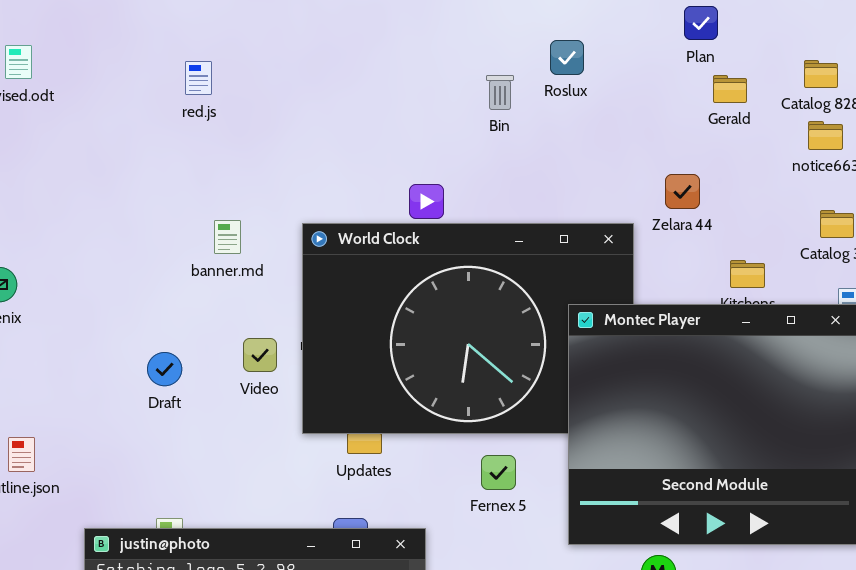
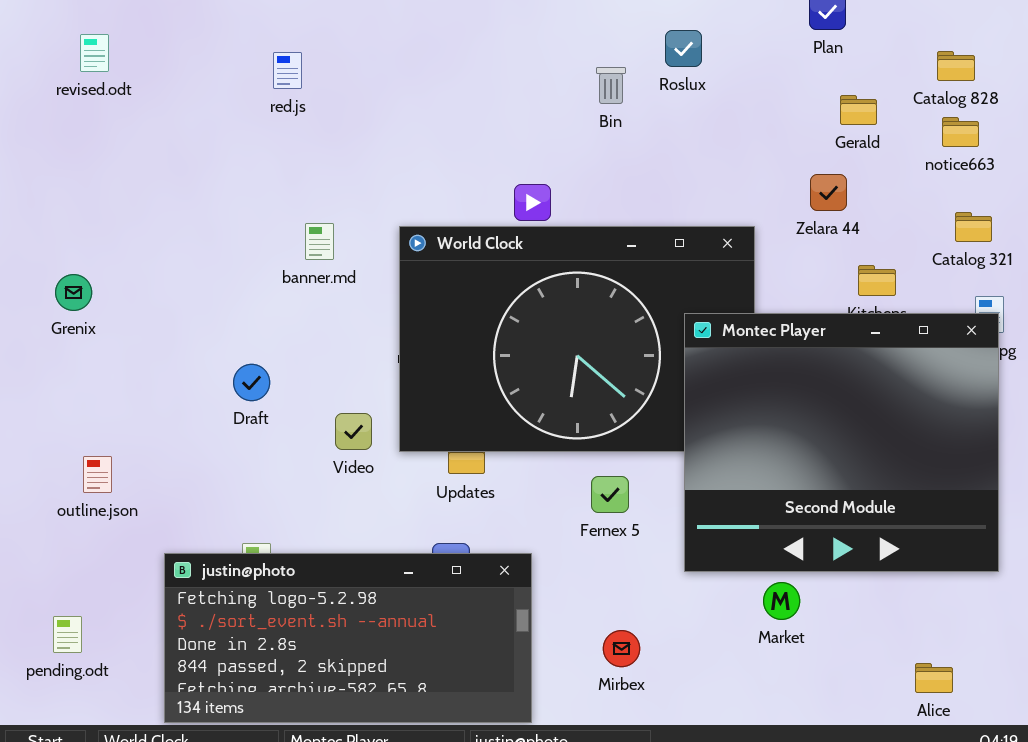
Gerald: [713,75,747,103] -> [840,95,877,125], moved
Zelara 44: [665,174,700,209] -> [810,174,847,211], moved
Video: [243,338,277,372] -> [335,413,372,450], moved

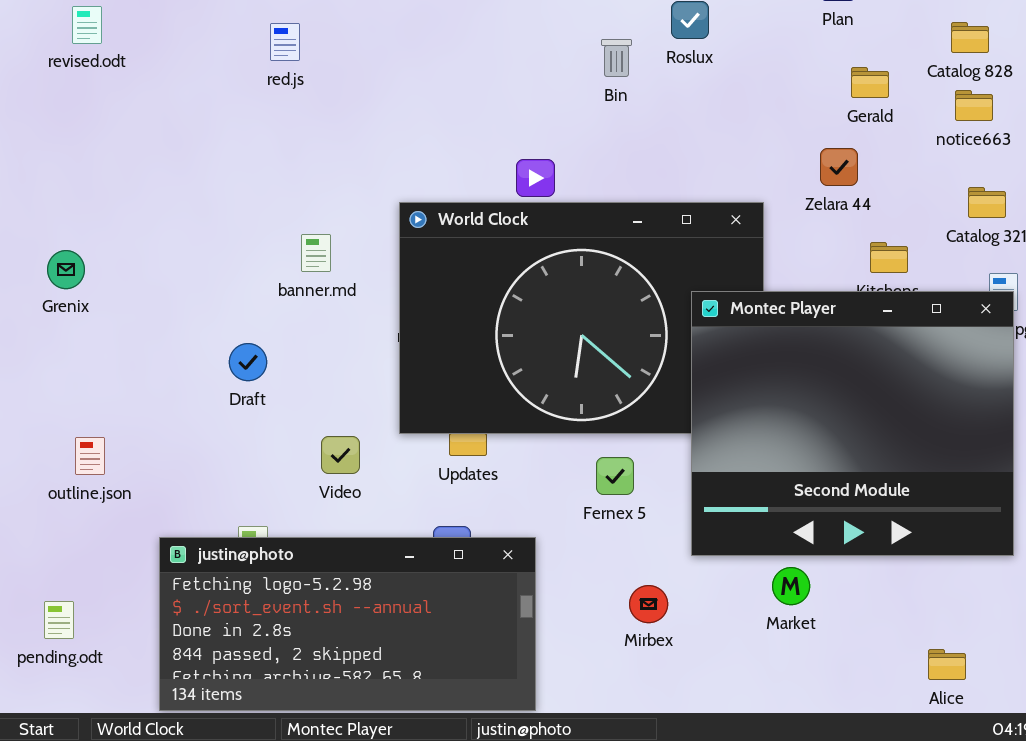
banner.md: [305,223,334,260] -> [301,234,331,272], moved
Video: [335,413,372,450] -> [321,436,360,474], moved
Mirbex: [603,630,640,667] -> [629,585,668,623], moved

